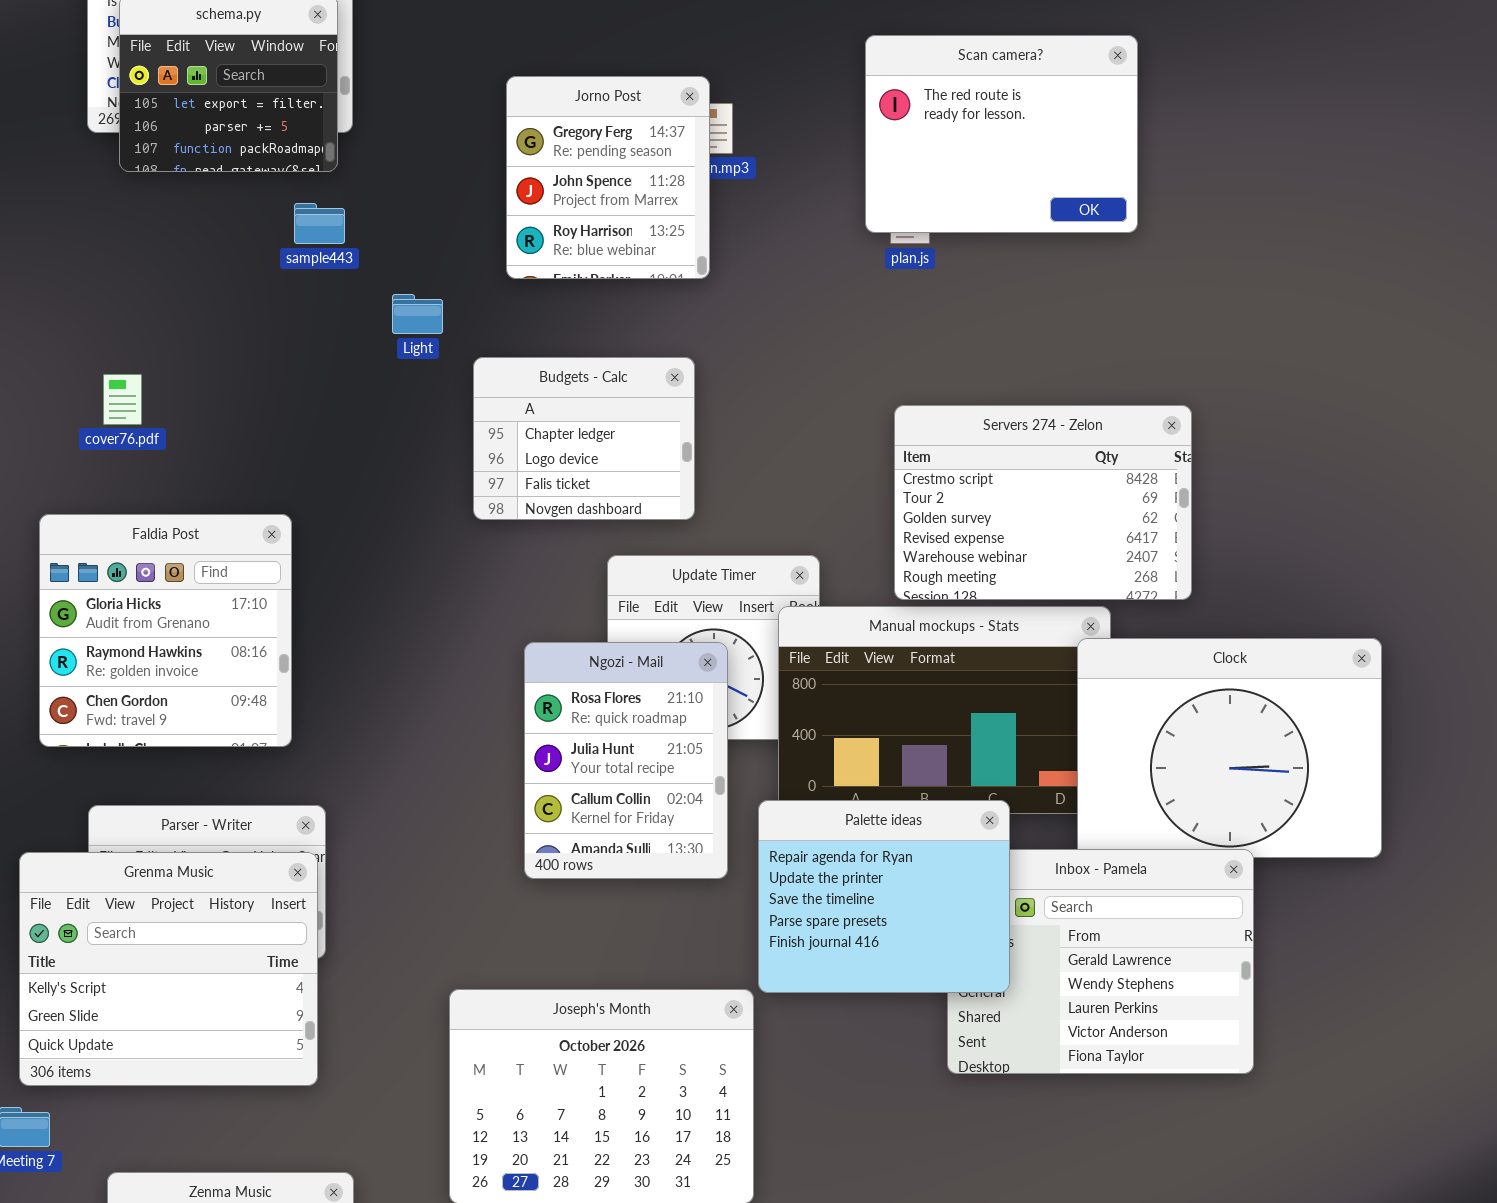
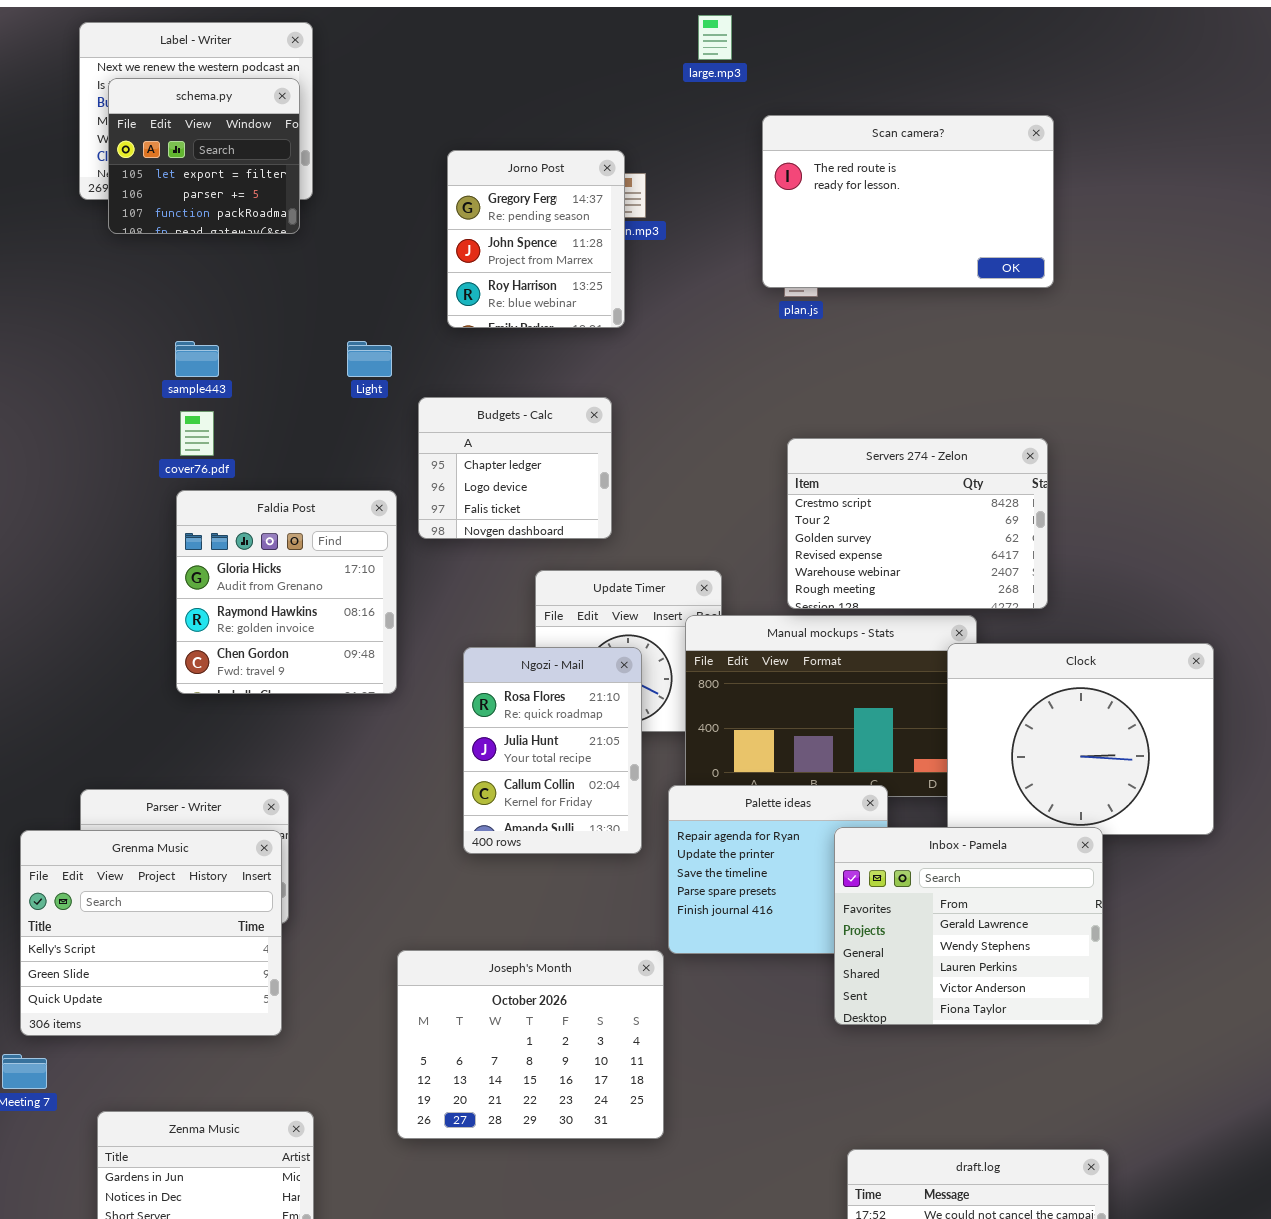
Scan camera?: [865,35,1138,233] -> [762,115,1054,288], resized
sample443: [294,203,345,244] -> [175,341,219,377], moved
cover76.pdf: [103,374,142,425] -> [180,411,214,456], moved
Faldia Post: [39,514,292,747] -> [176,490,397,694], moved
Inbox - Pamela: [947,849,1254,1074] -> [834,827,1103,1025], raised

